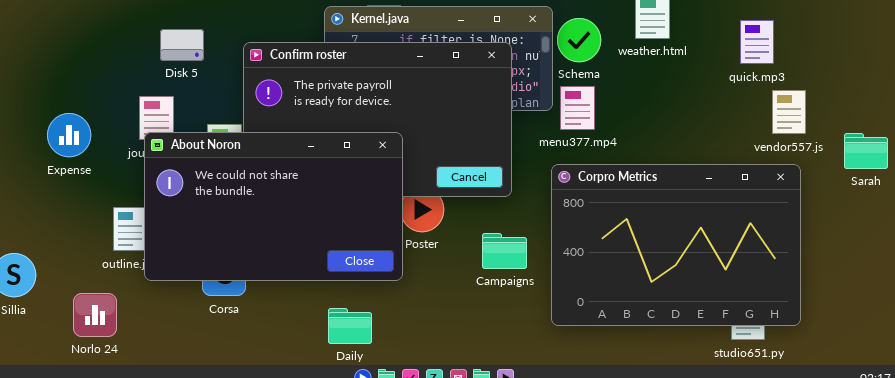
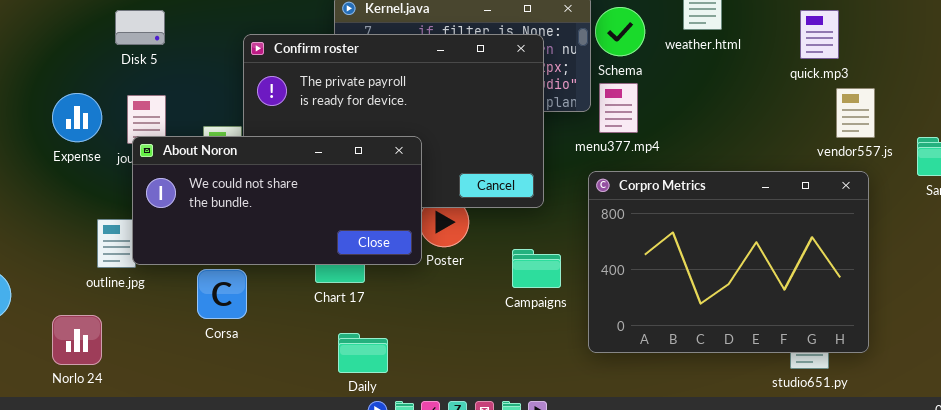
Disk 5: [160,29,204,61] -> [115,10,165,45], moved
Expense: [47,113,91,157] -> [52,93,102,142], moved
About Noron: [144,132,403,281] -> [132,136,422,265], resized

